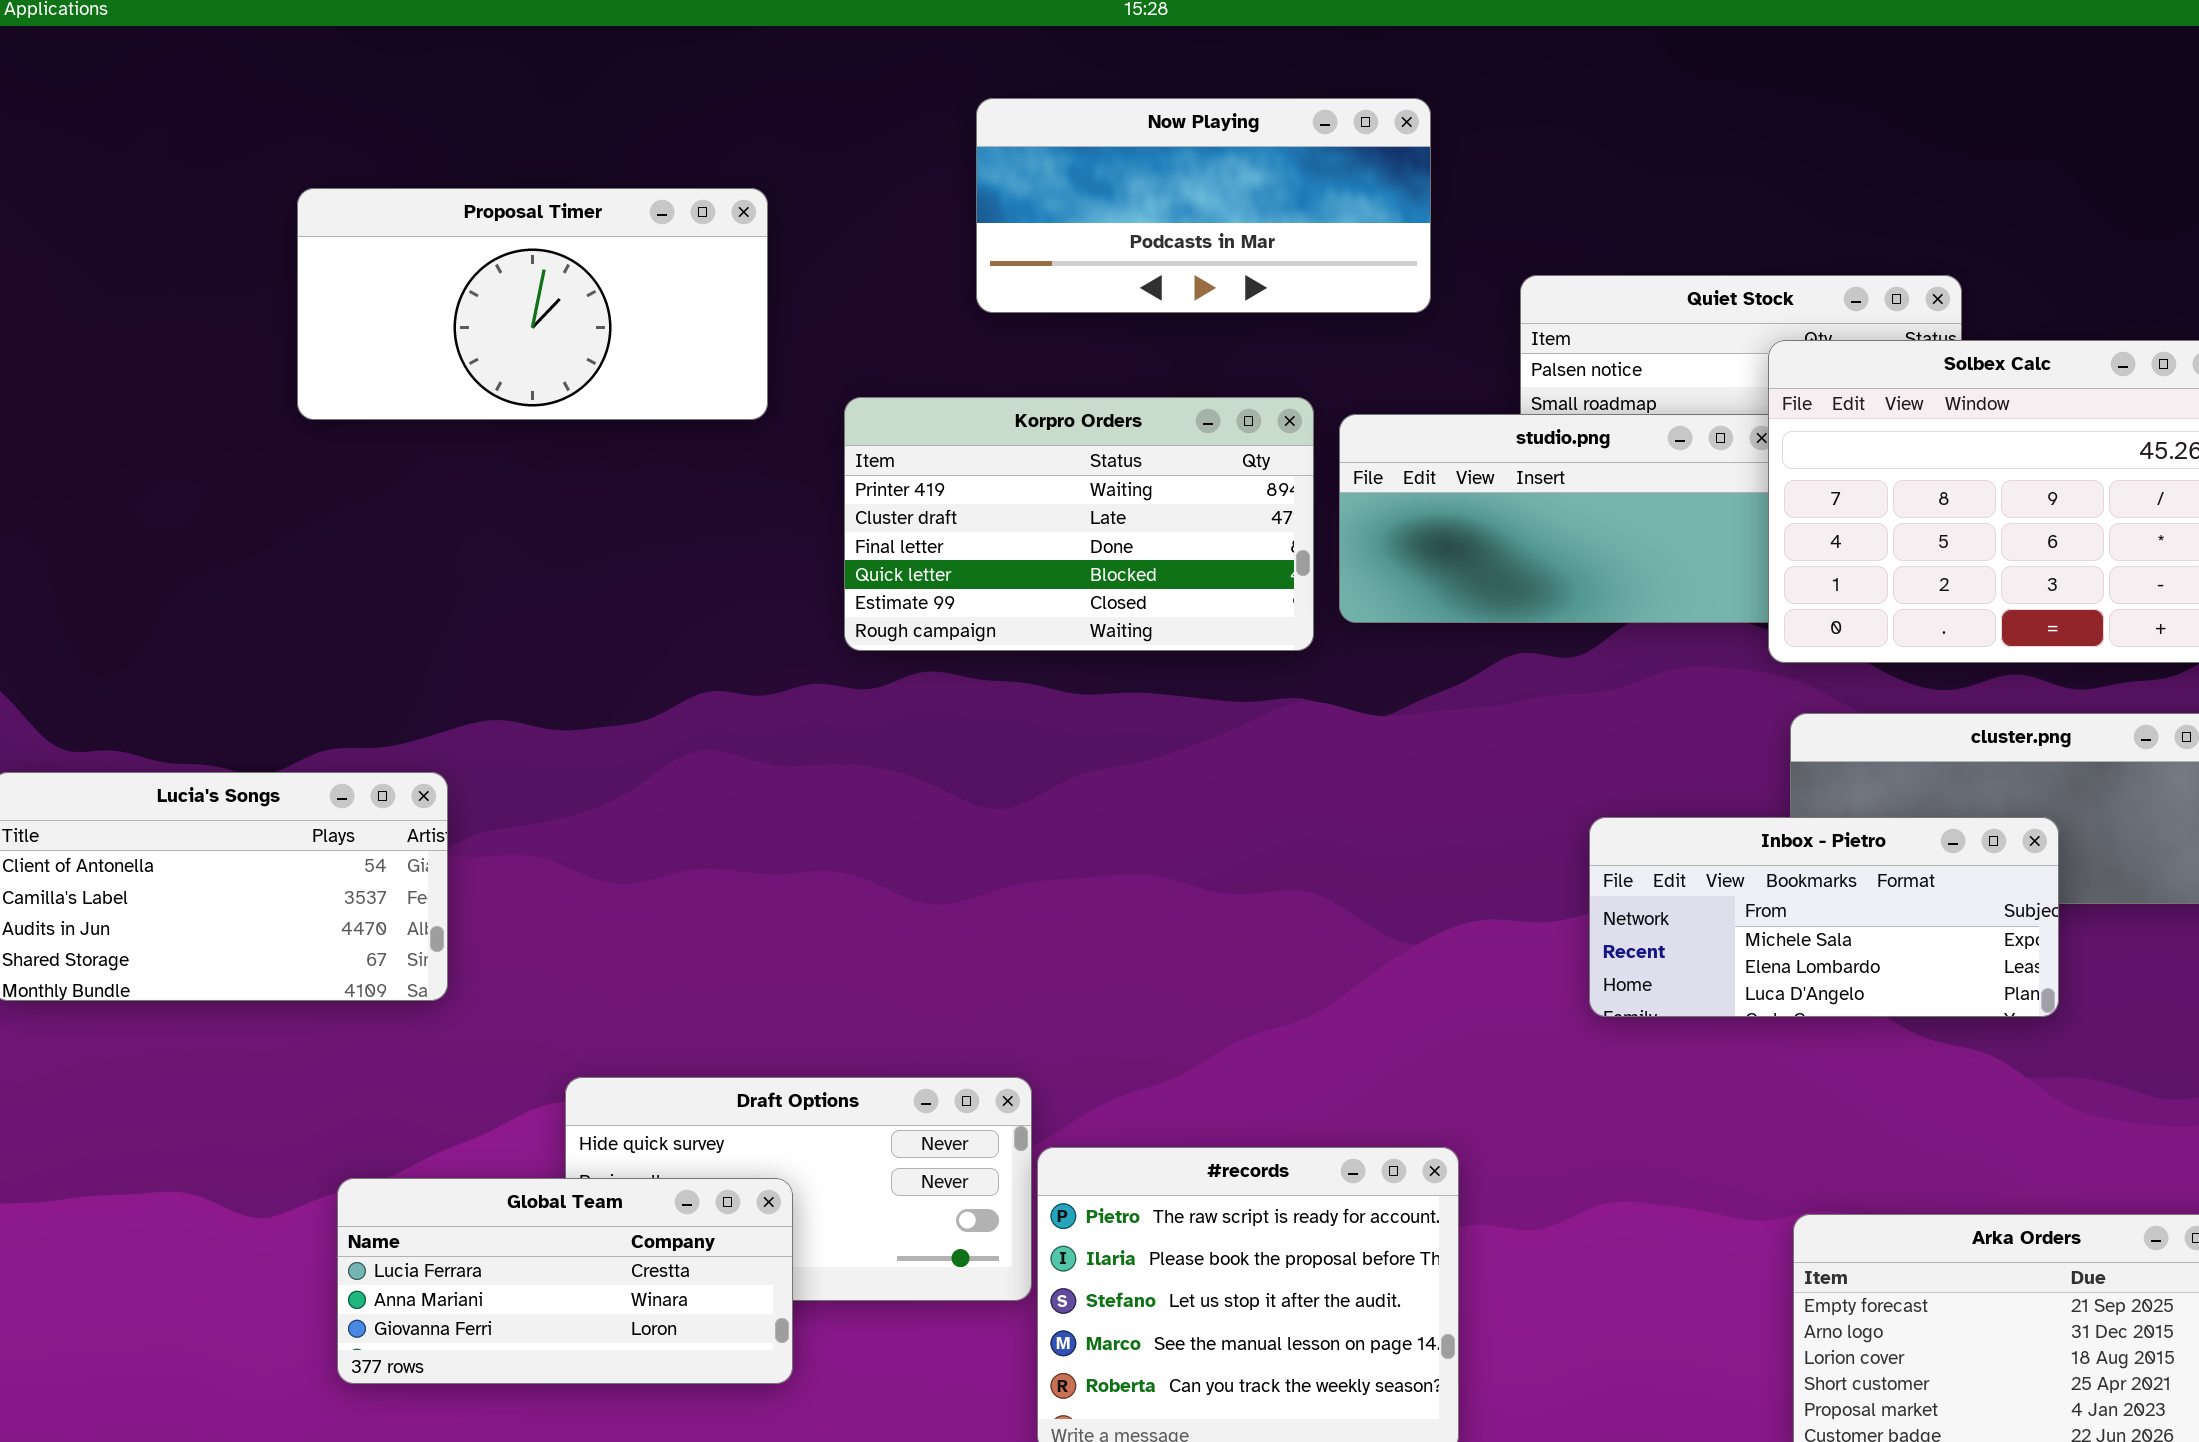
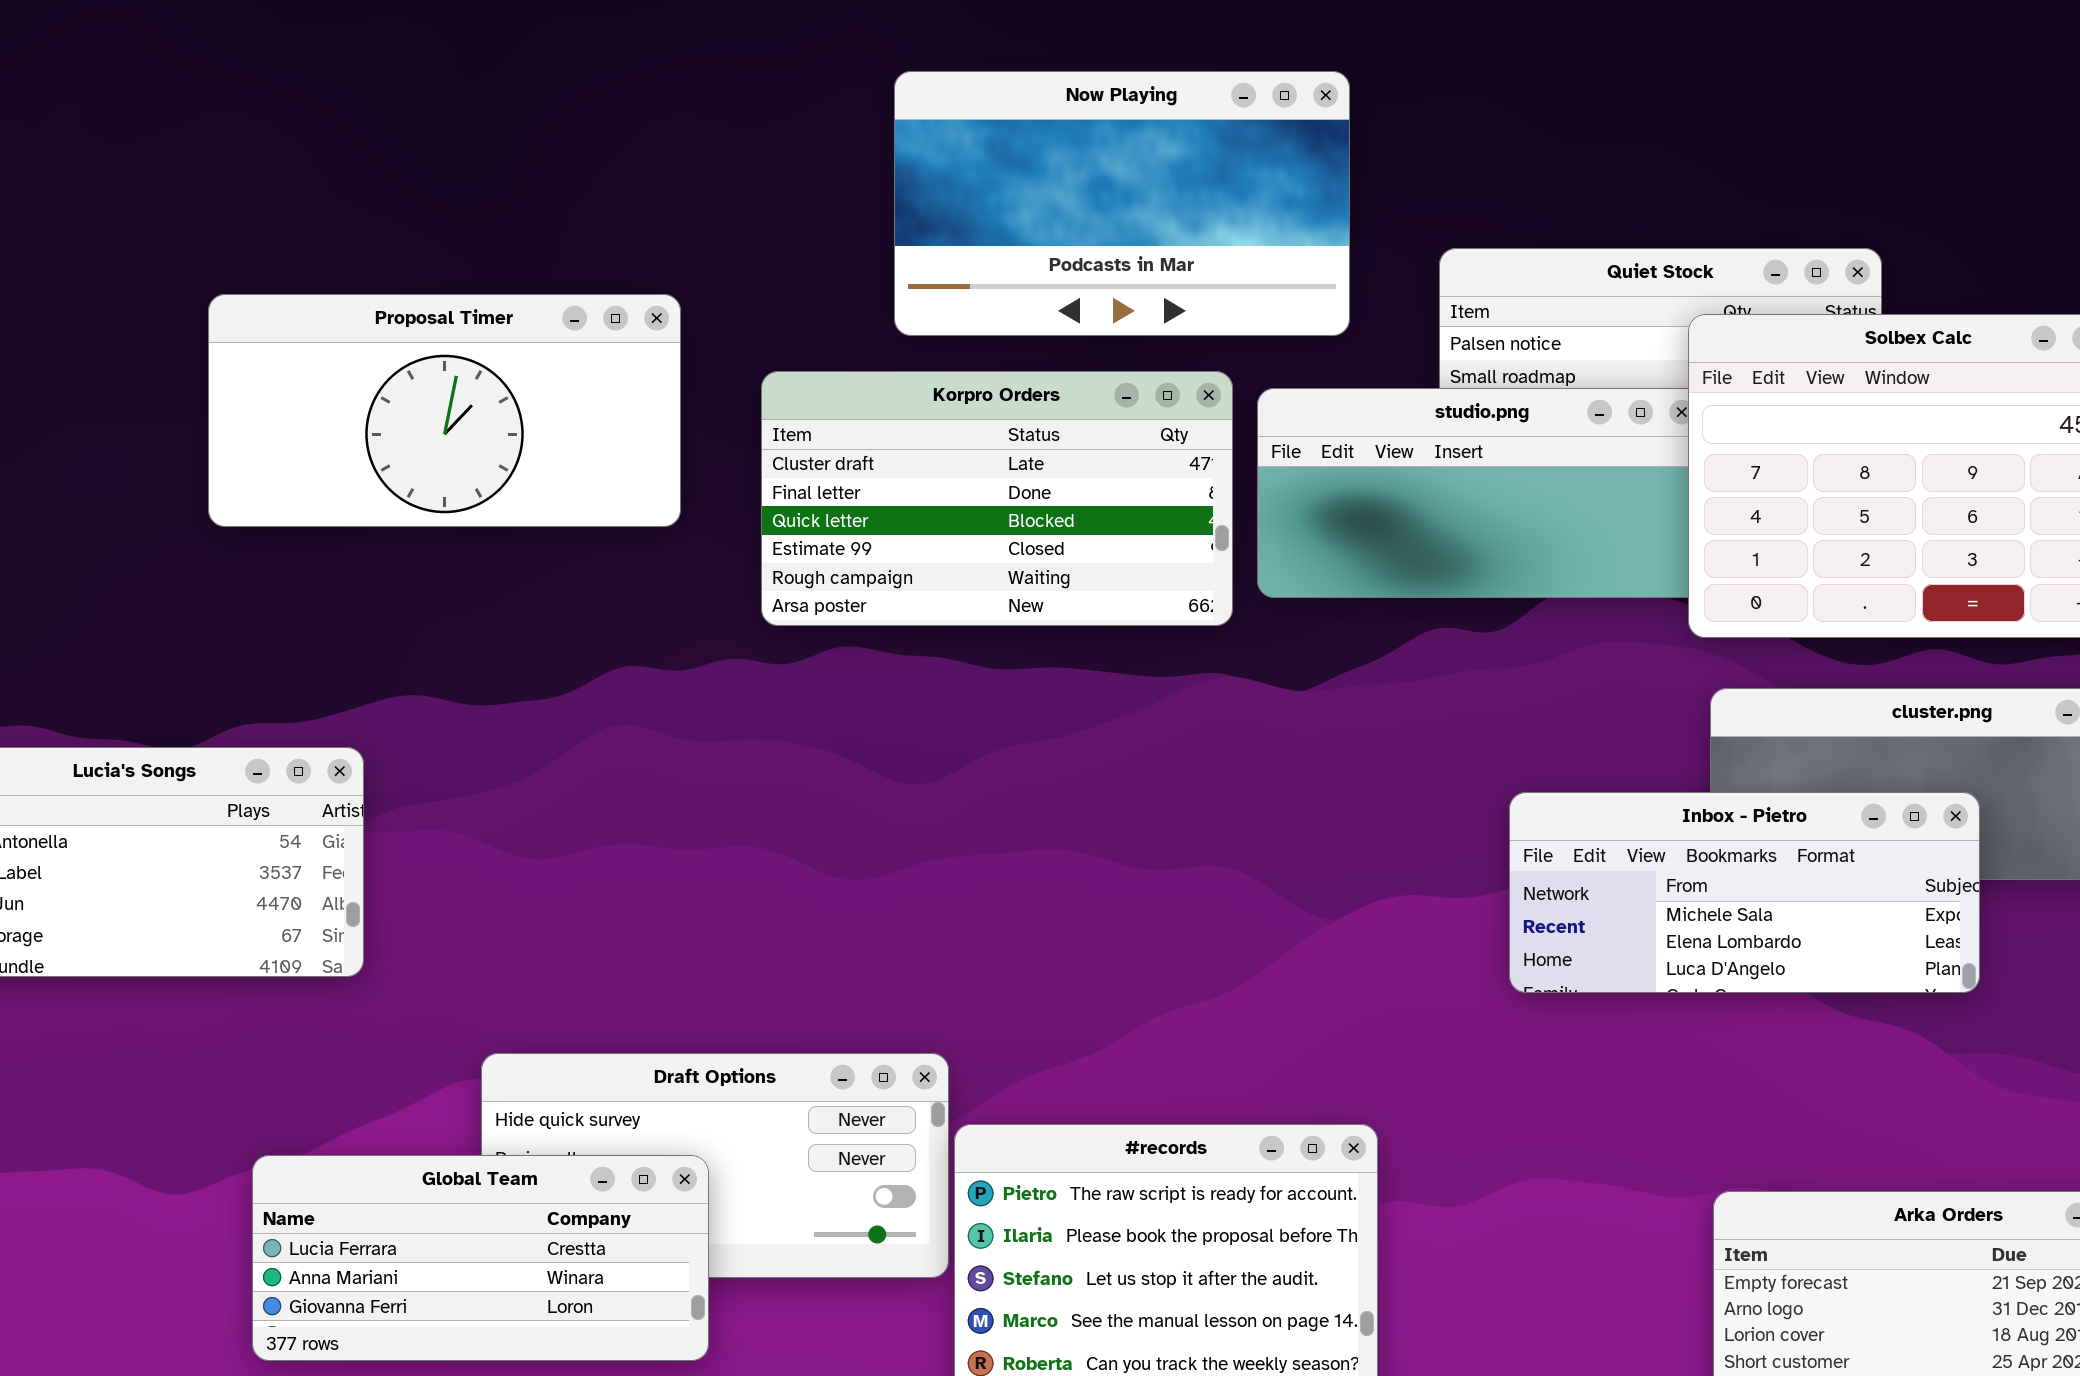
Now Playing: [976,98,1431,313] -> [894,71,1350,336], resized
Proposal Timer: [297,188,768,420] -> [208,294,681,527], moved
Korpro Orders: [844,397,1314,651] -> [761,371,1233,626], scrolled down 1 row

